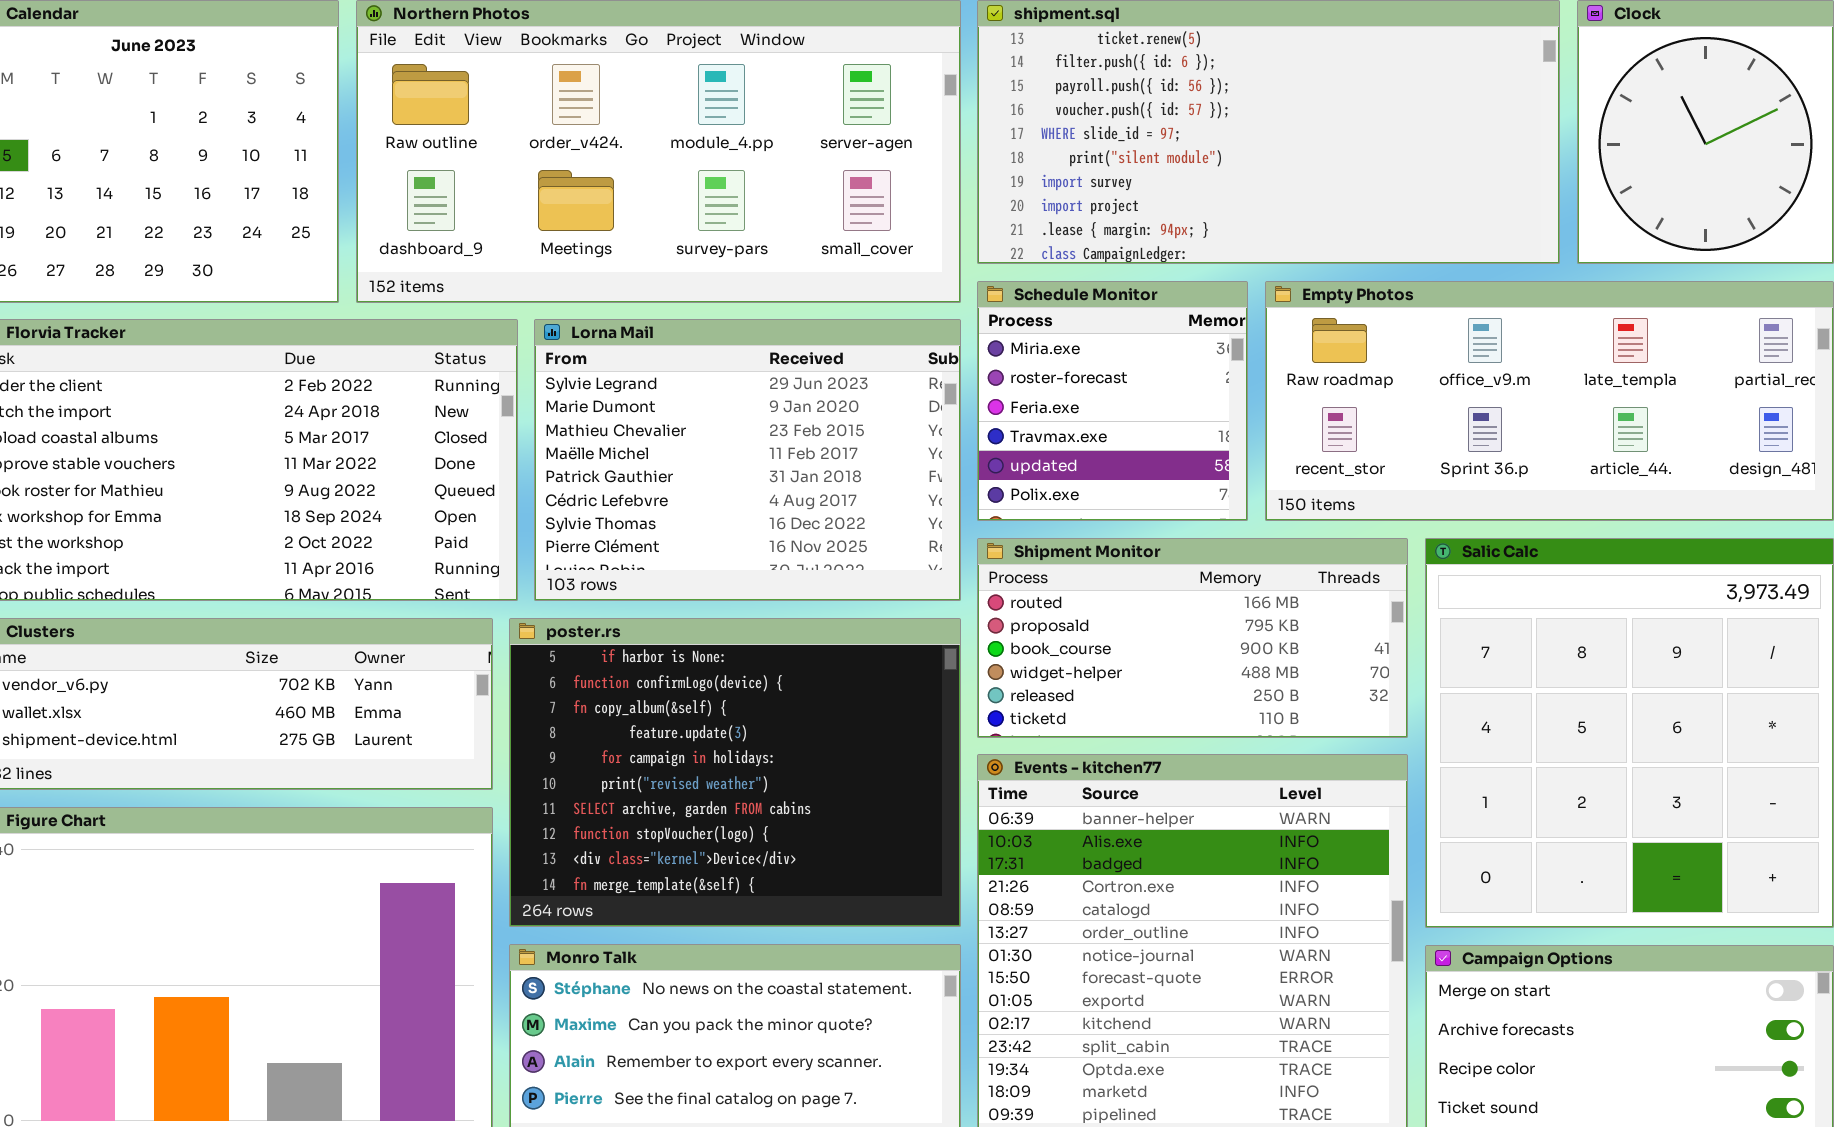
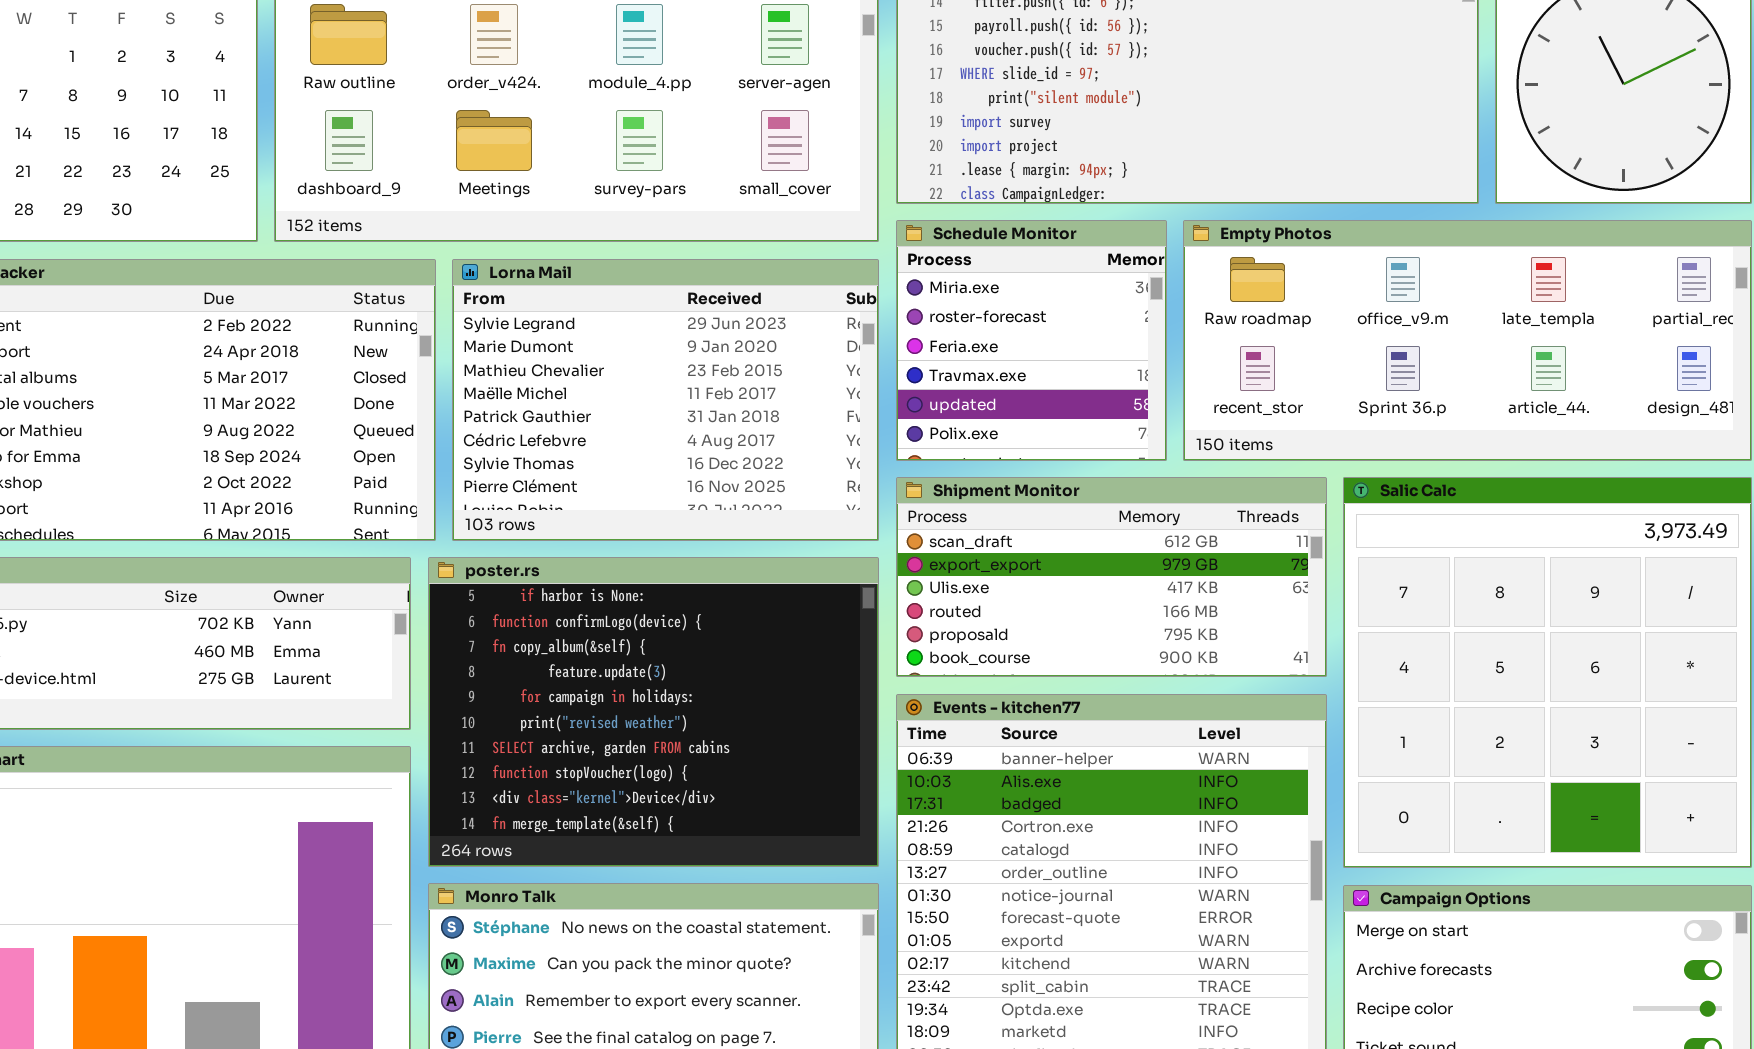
Shipment Monitor: [977,538,1408,738] -> [896,477,1327,677], scrolled up 3 rows

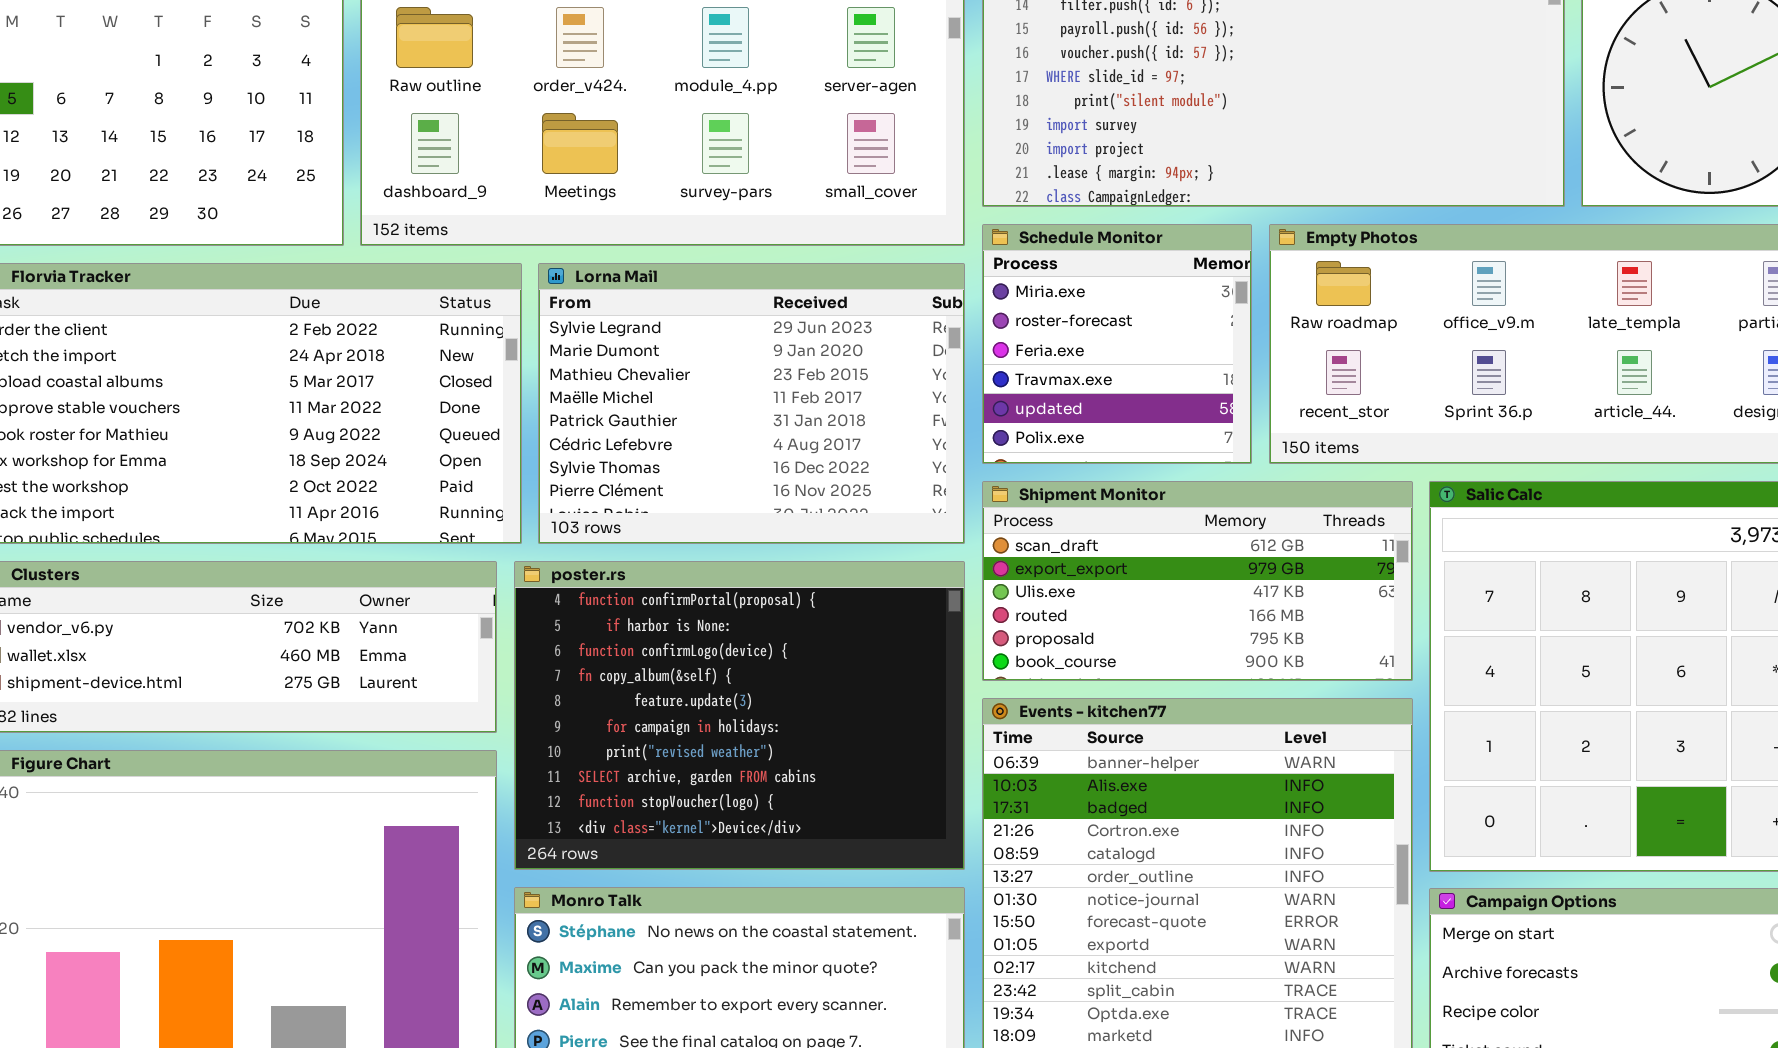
poster.rs: [428,557,879,867] -> [514,561,965,870], scrolled up 1 row

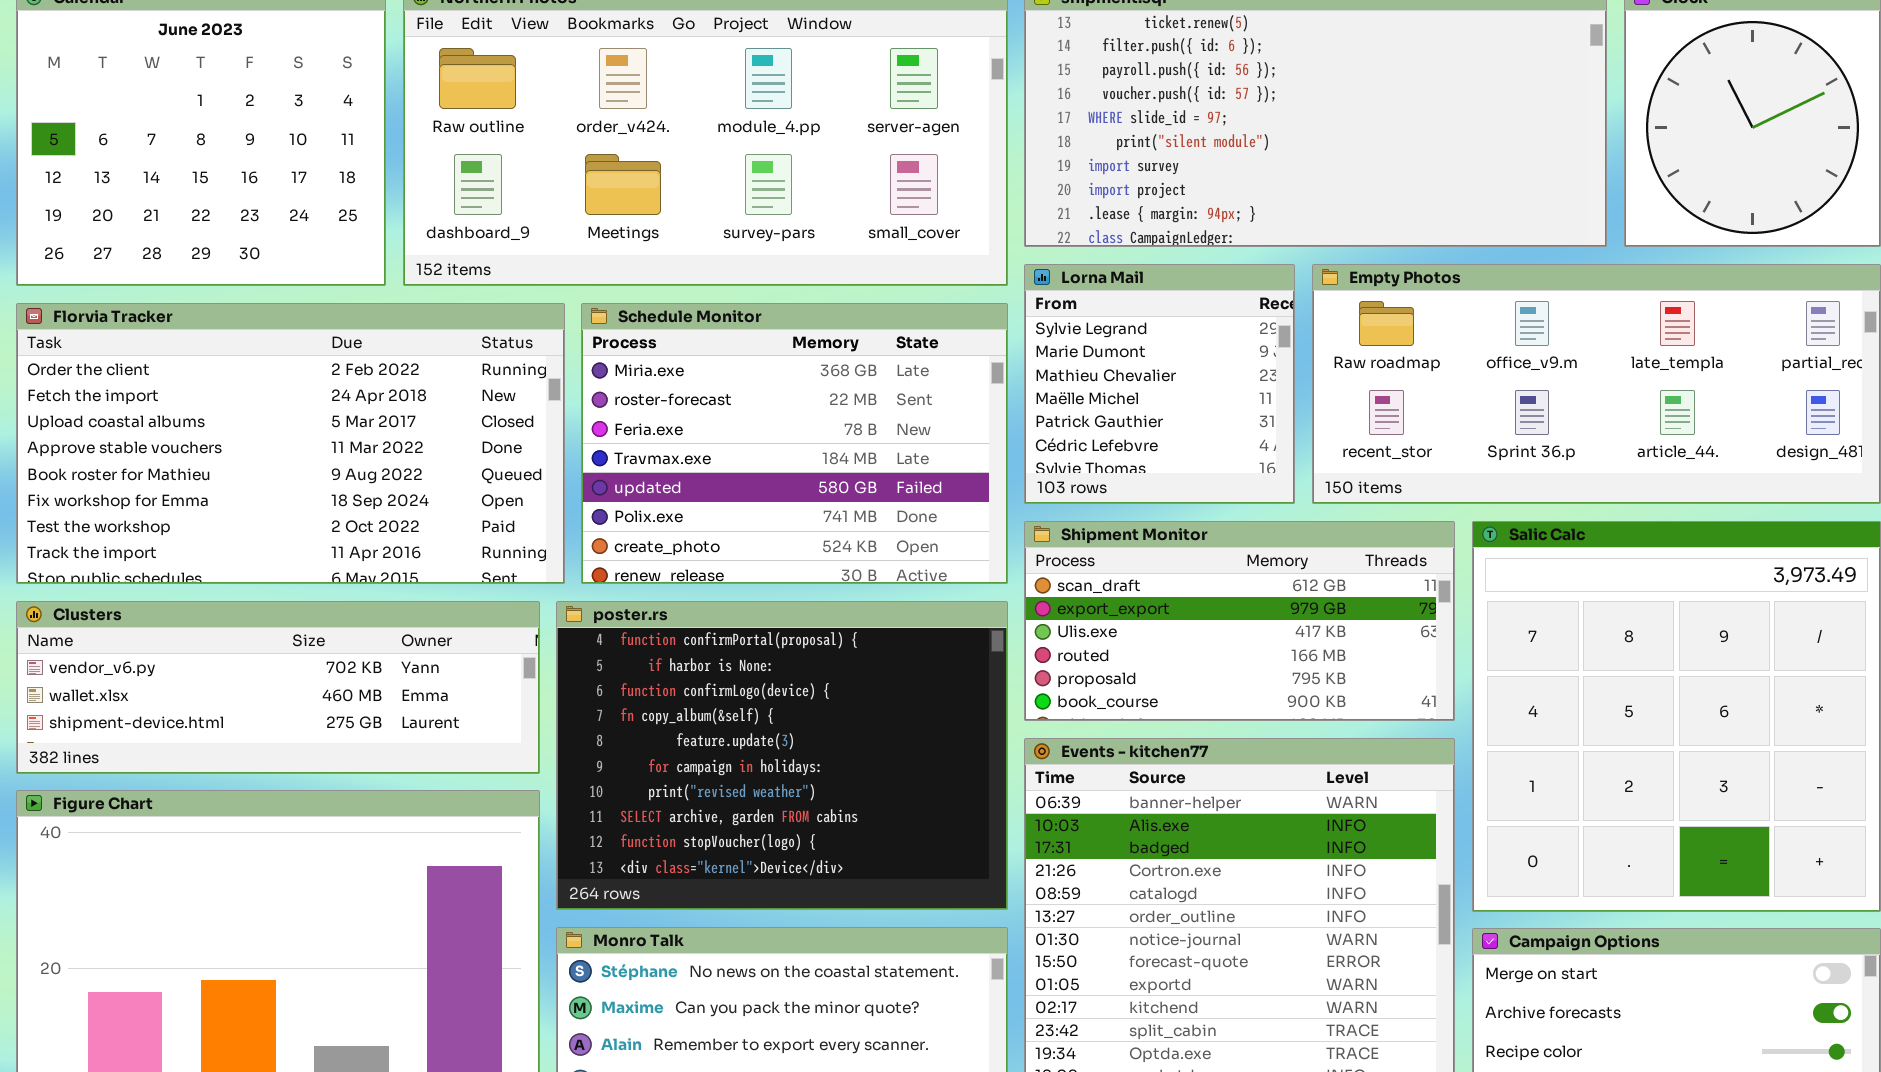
Schedule Monitor: [982,224,1252,464] -> [581,303,1008,584], moved, resized
Lorna Mail: [538,263,965,544] -> [1024,264,1295,504], moved, resized

